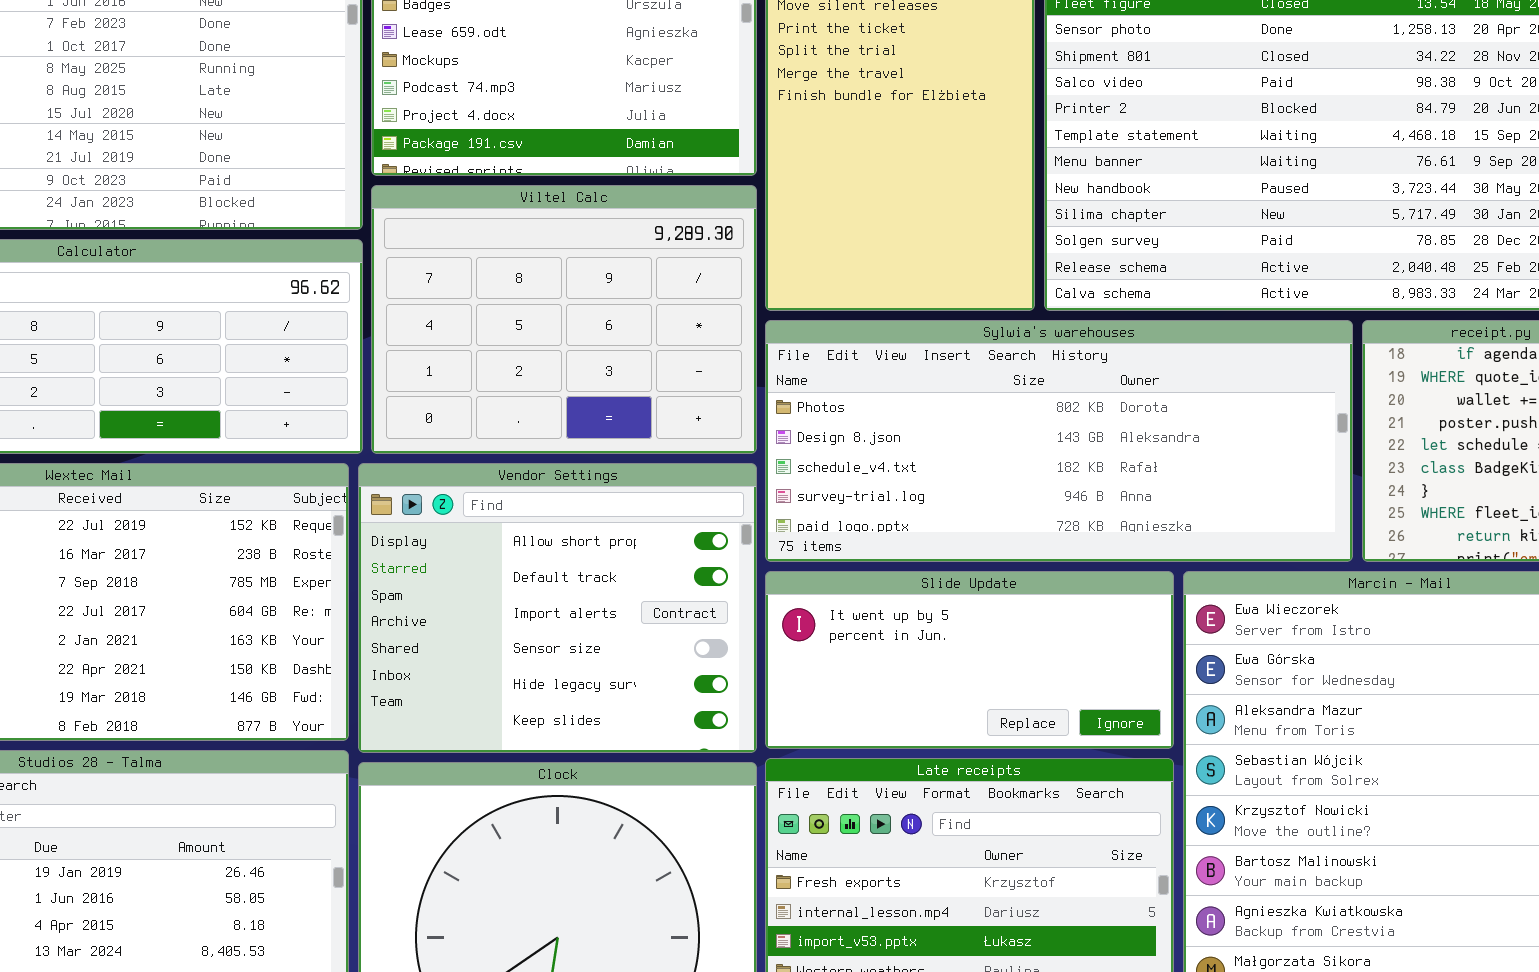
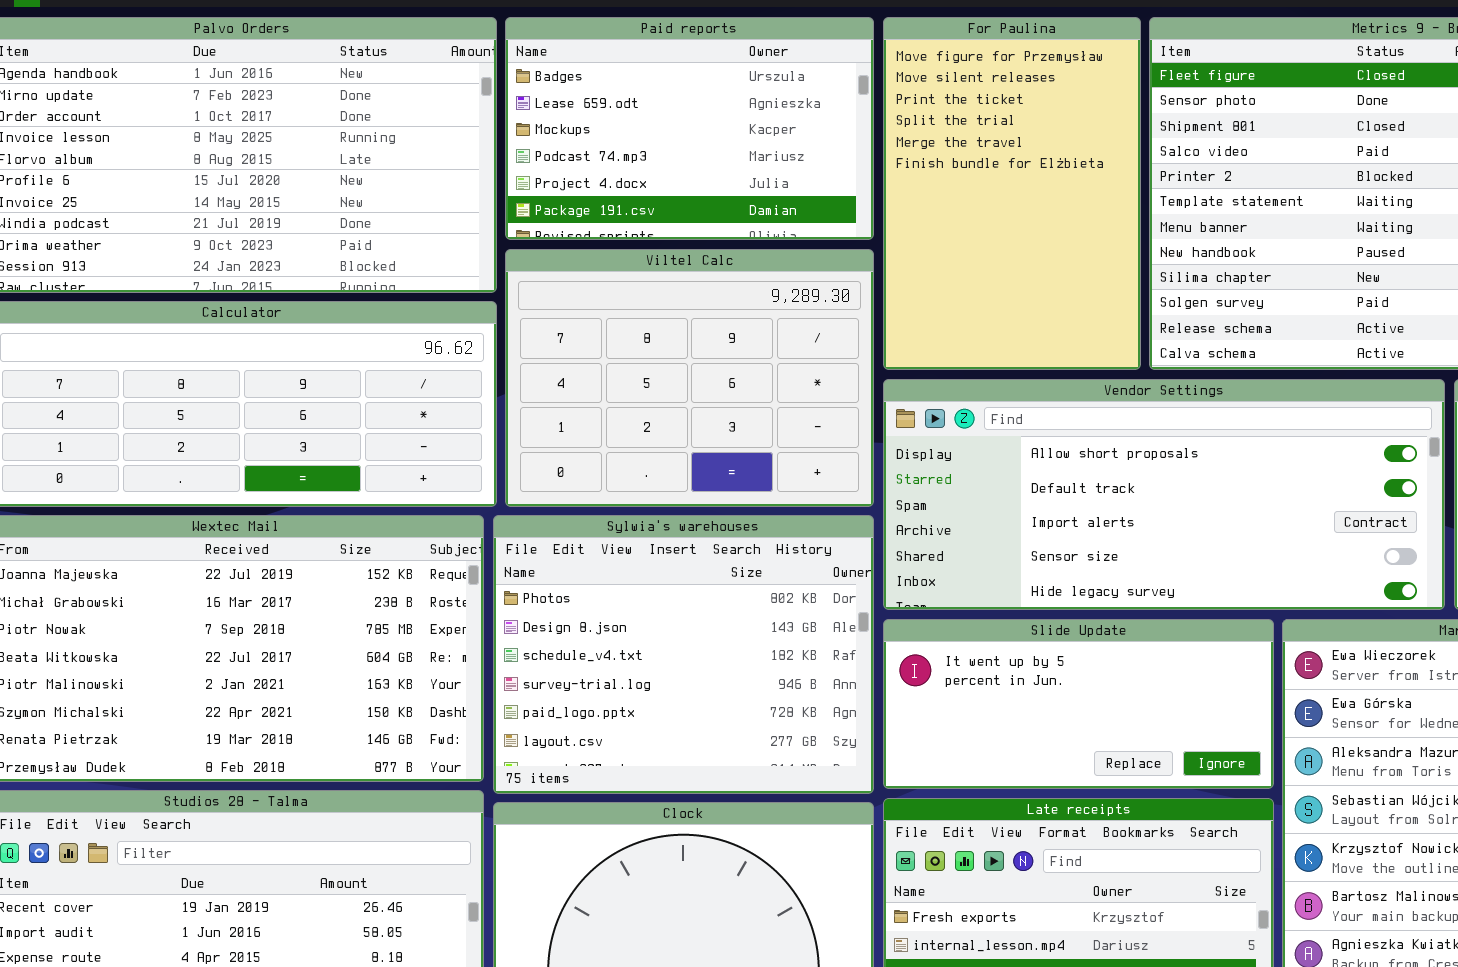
Sylwia's warehouses: [765,320,1353,562] -> [493,515,874,794], moved, resized
Vendor Settings: [358,463,757,753] -> [883,379,1445,610], moved, resized

